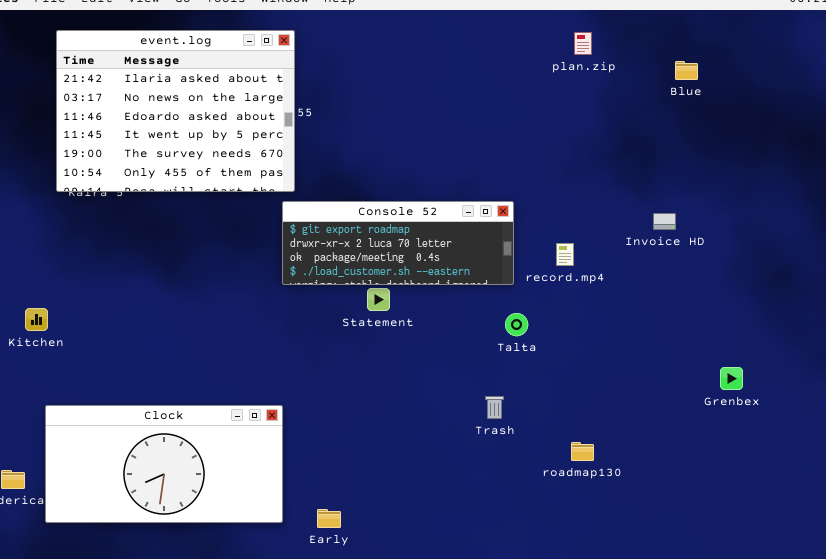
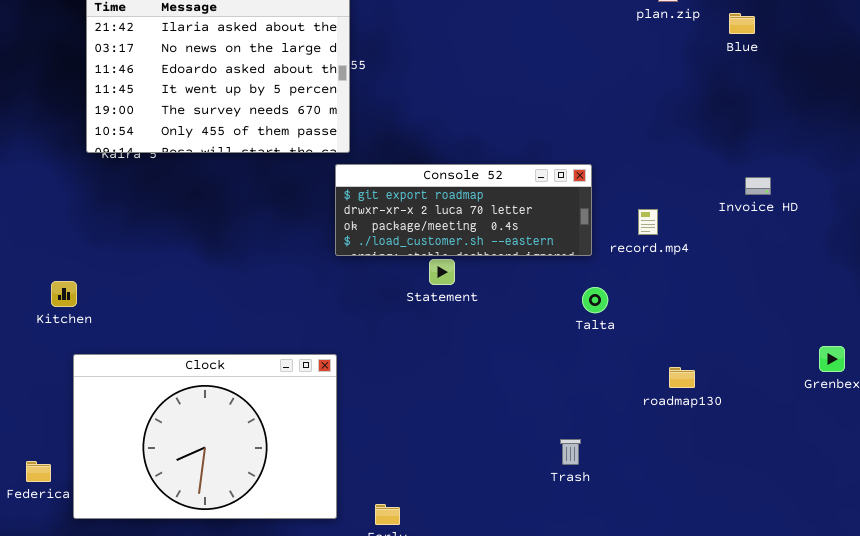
Blue: [675,61,698,80] -> [729,13,755,34], moved
Trash: [485,396,504,419] -> [560,439,581,465], moved
Clock: [45,405,283,523] -> [73,354,337,519], resized
roadmap130: [571,442,594,461] -> [669,367,695,388], moved

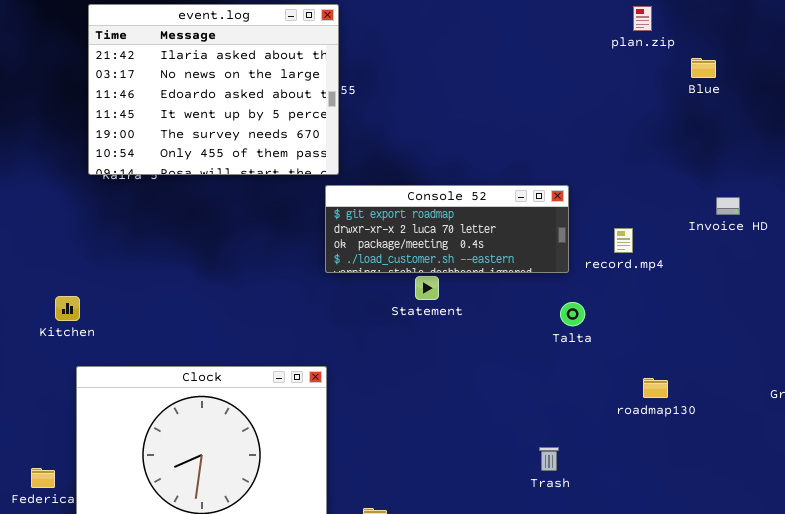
Blue: [729,13,755,34] -> [691,58,716,78], moved

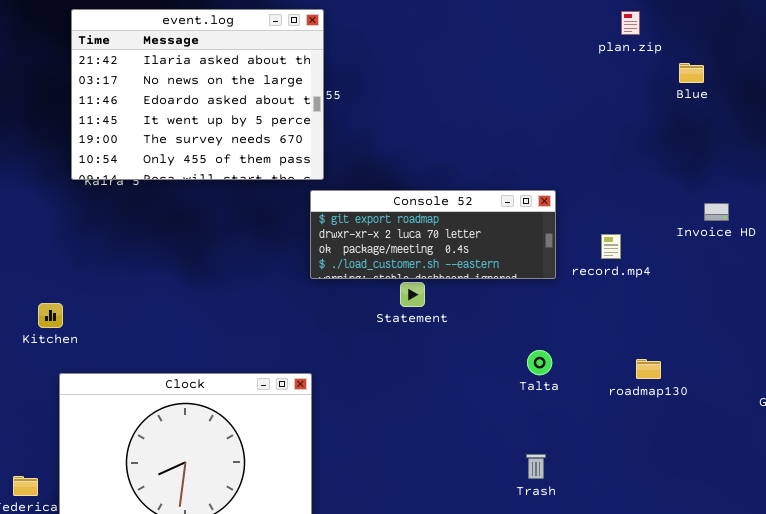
Talta: [560,302,585,326] -> [527,350,552,375], moved
roadmap130: [643,378,668,398] -> [636,359,661,379], moved

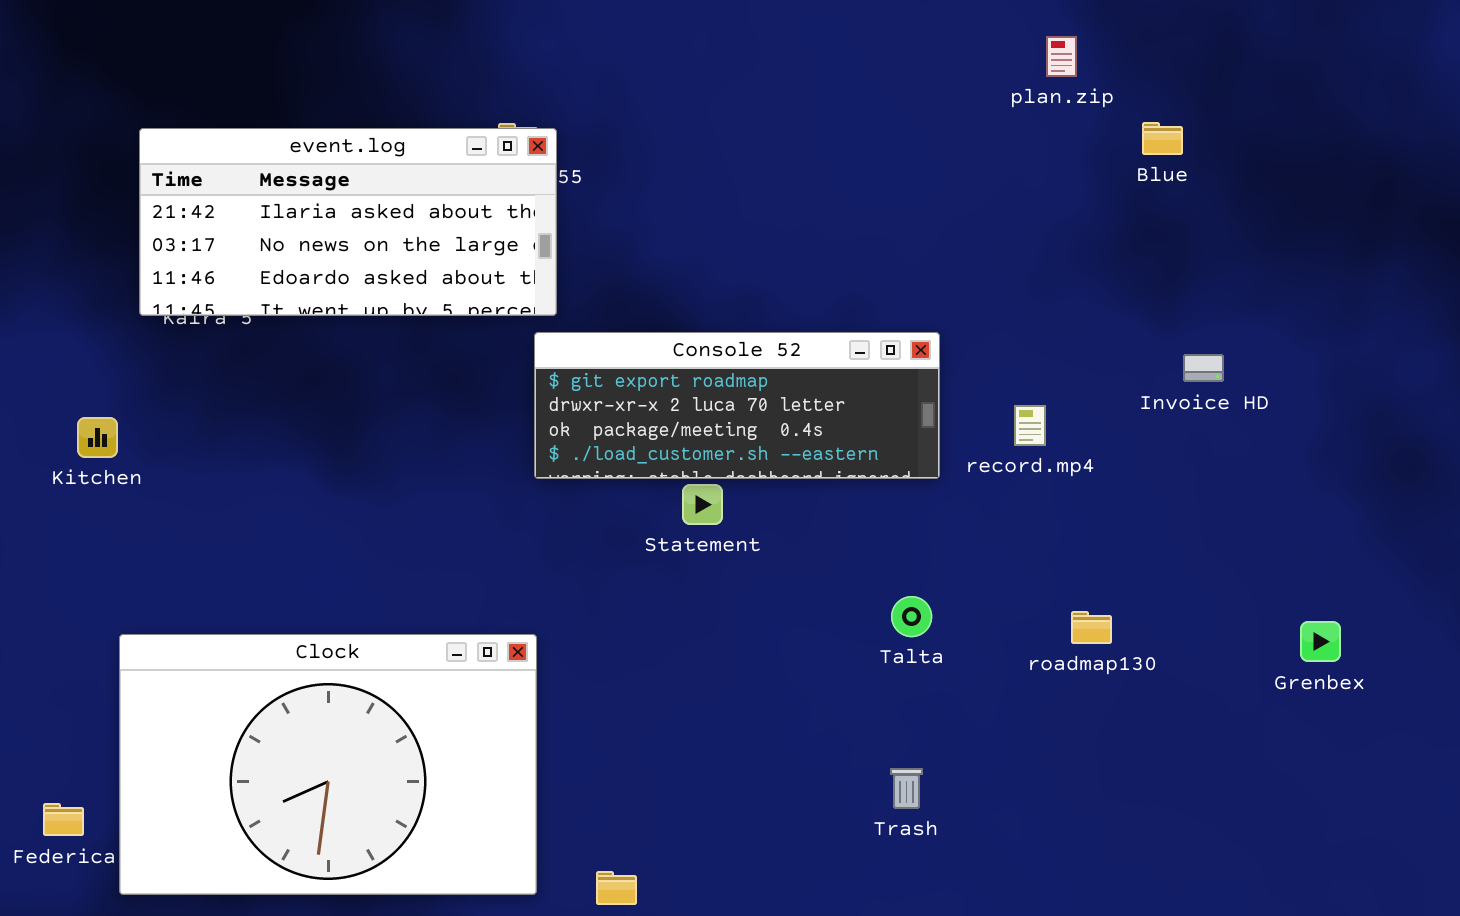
event.log: [71,9,324,180] -> [139,128,557,316], resized
Kitchen: [38,303,63,328] -> [77,417,118,458], moved

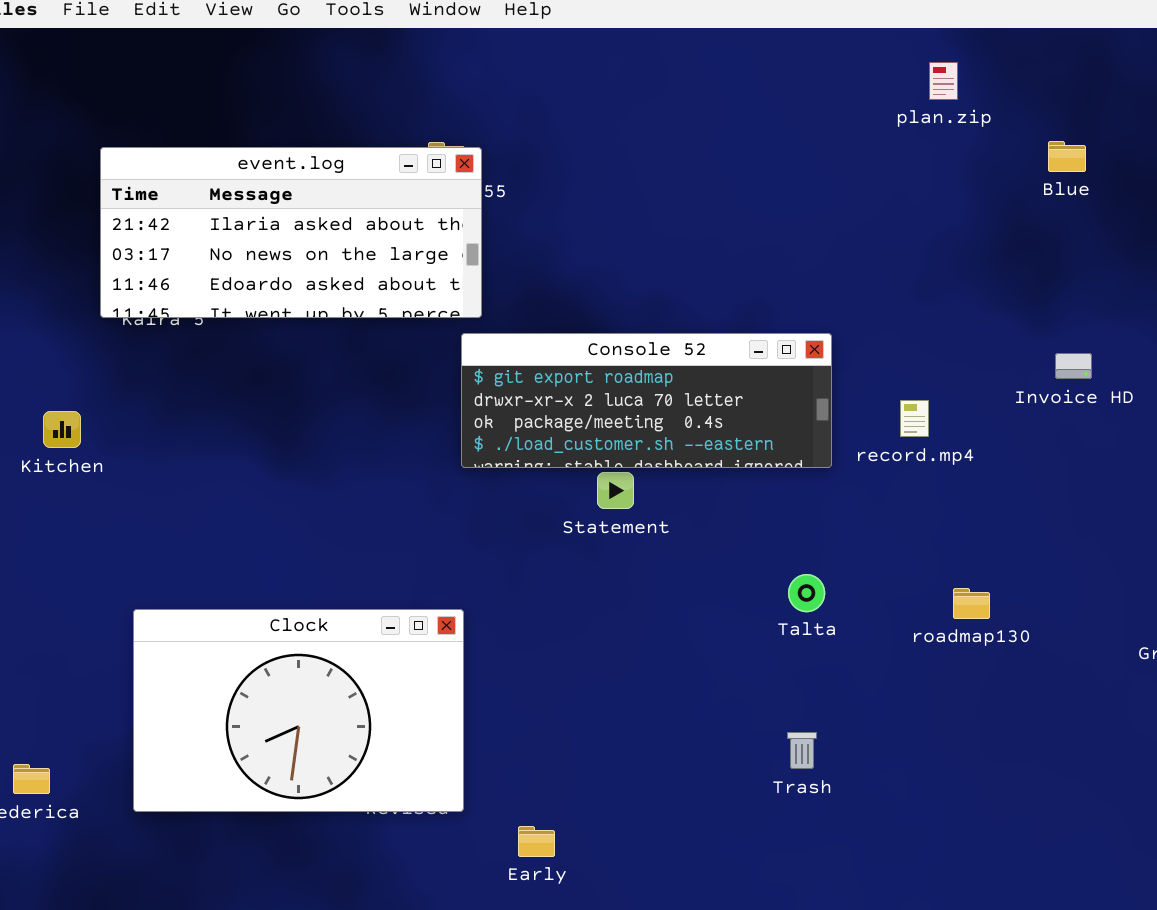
Blue: [1142,122,1183,155] -> [1048,141,1086,172], moved
Clock: [119,634,537,895] -> [133,609,464,812], resized

